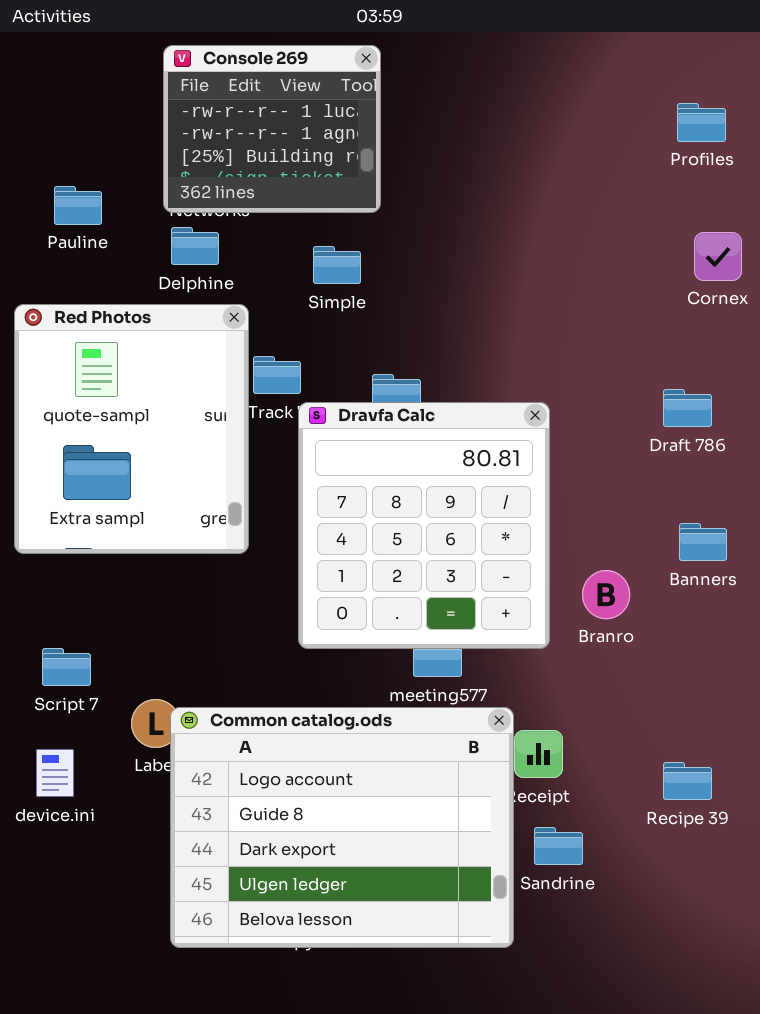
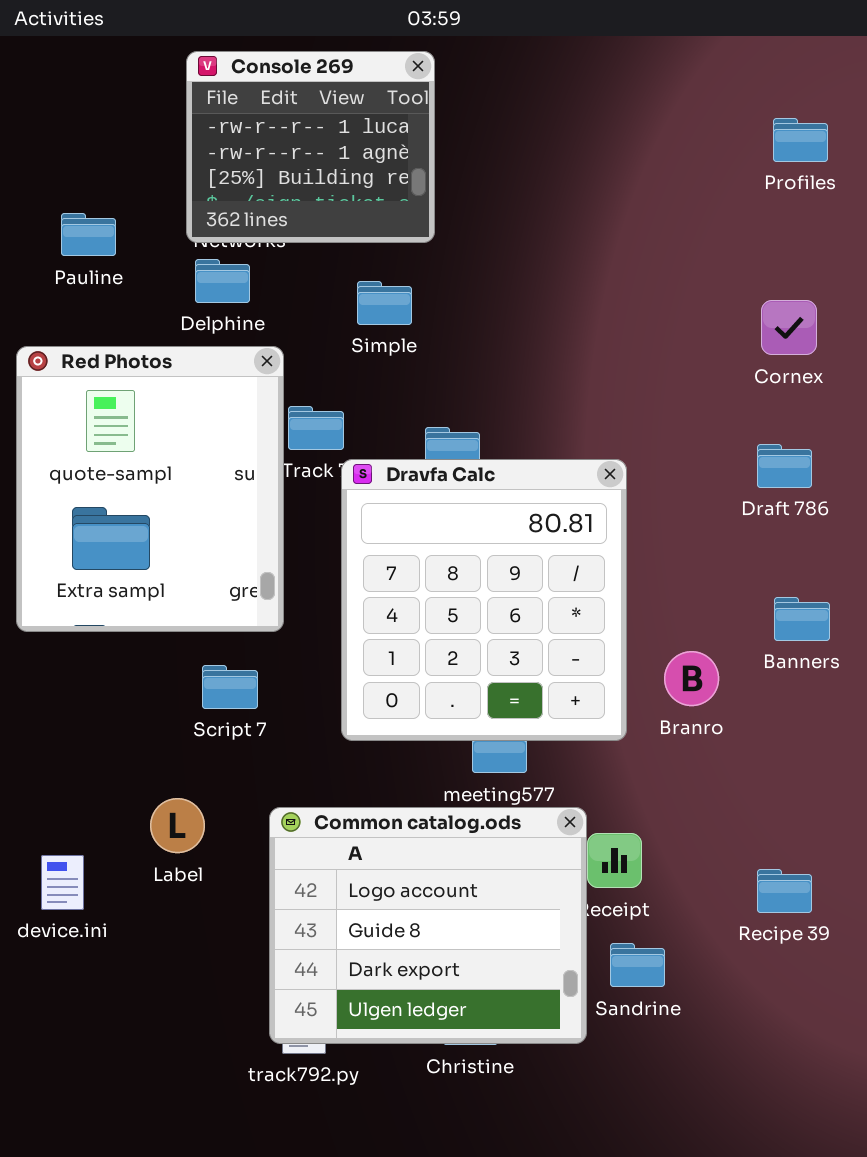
Cornex: [694,232,742,281] -> [761,300,817,355], moved
Script 7: [42,648,91,686] -> [202,665,258,709], moved
Common catalog.ods: [170,707,514,948] -> [269,807,587,1044], resized

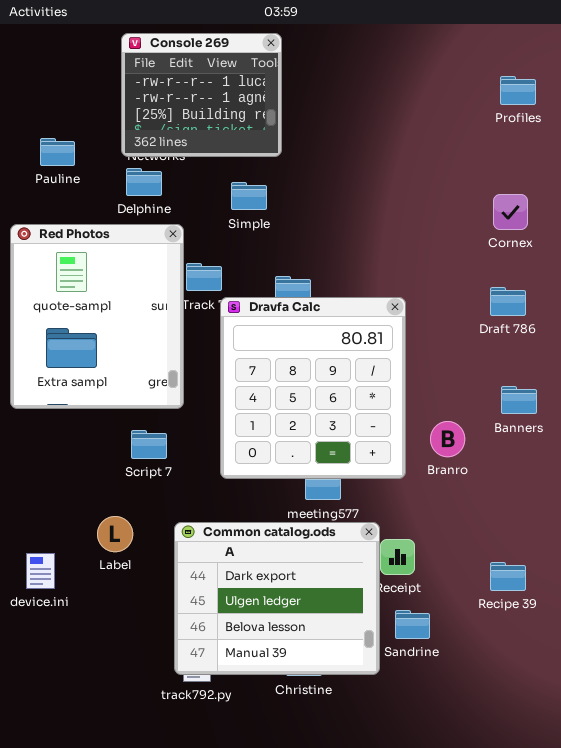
Common catalog.ods: [269,807,587,1044] -> [174,522,380,675], scrolled down 2 rows

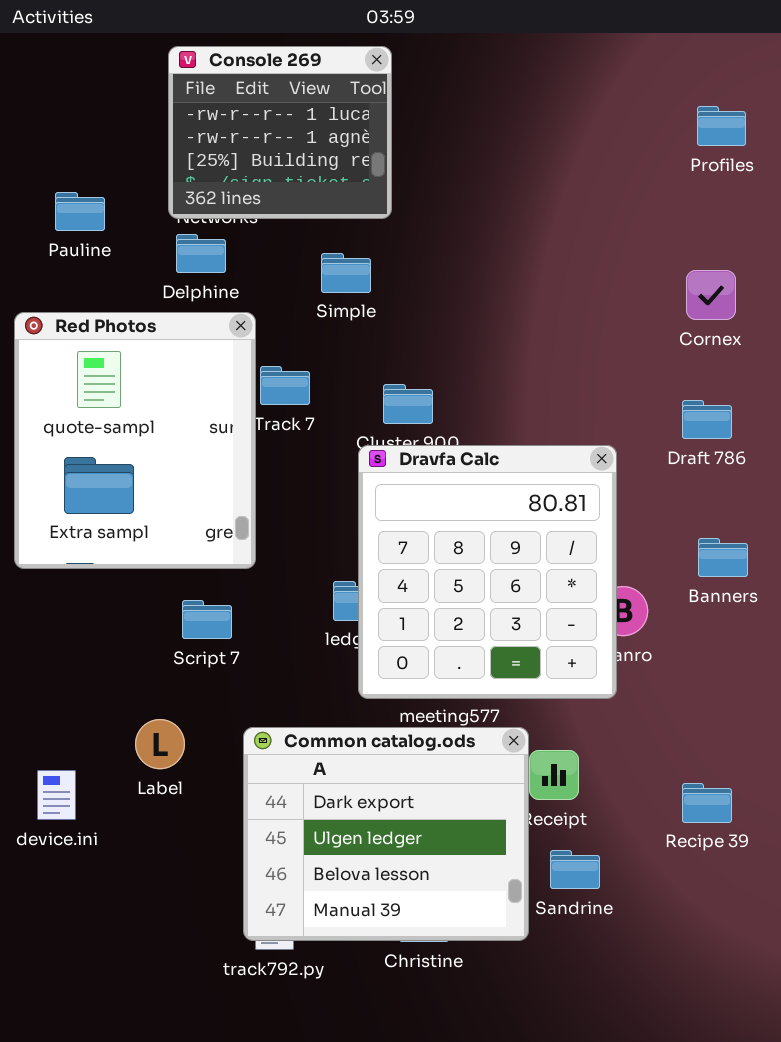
Dravfa Calc: [220,297,406,479] -> [358,445,617,699], moved

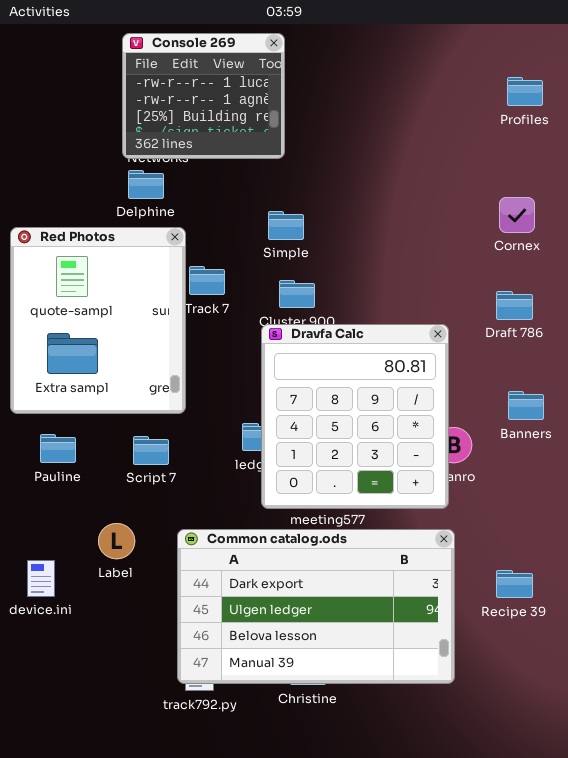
Pauline: [55,192,105,231] -> [40,434,76,463], moved
Simple: [321,253,371,293] -> [268,211,304,240], moved
Common catalog.ods: [243,727,529,941] -> [177,529,455,684], resized

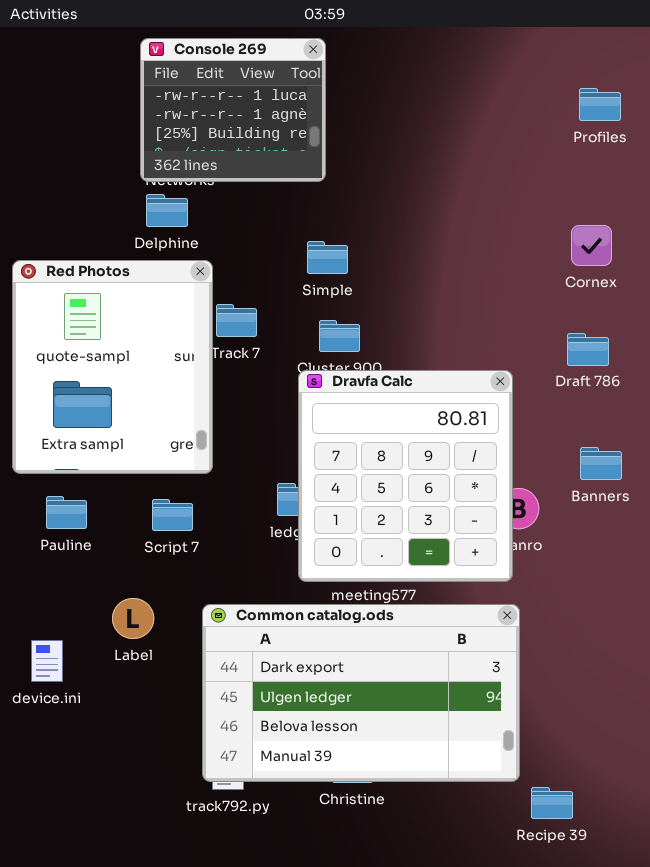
Recipe 39: [496,570,533,598] -> [531,787,573,819], moved

